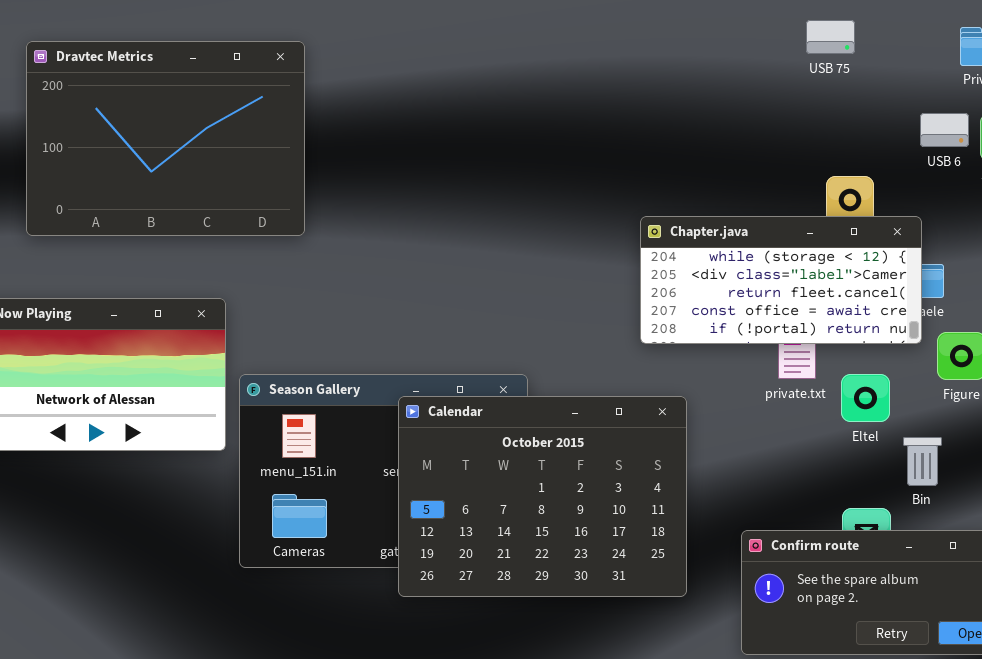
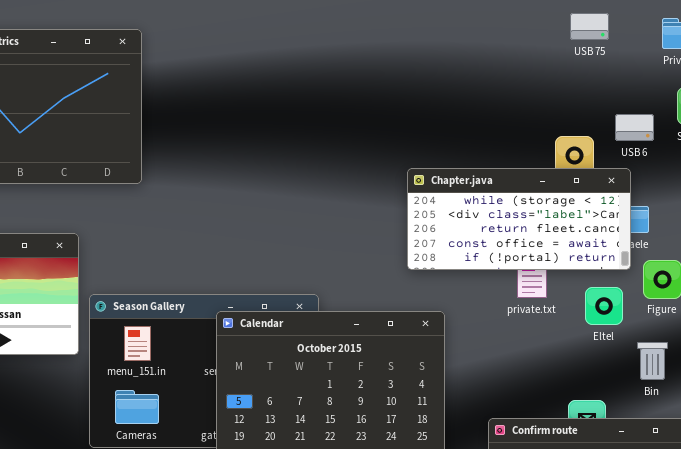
USB 75: [806,20,855,54] -> [570,13,609,40], moved
USB 6: [920,113,969,147] -> [615,114,654,141], moved
Eltel: [841,374,890,422] -> [585,287,623,325], moved
Bin: [903,437,942,486] -> [637,342,668,380], moved

